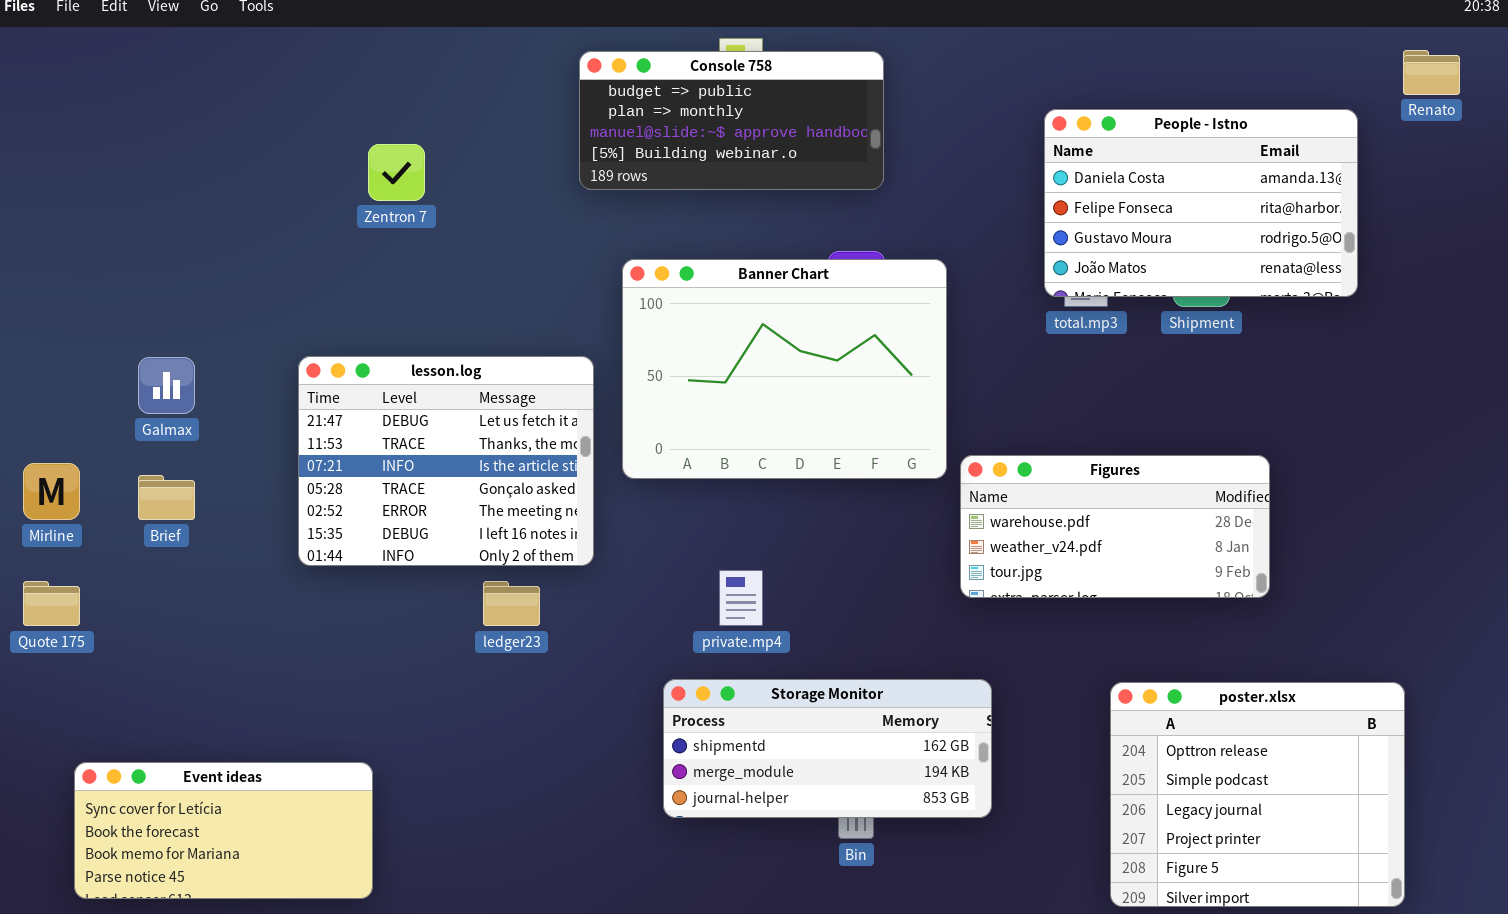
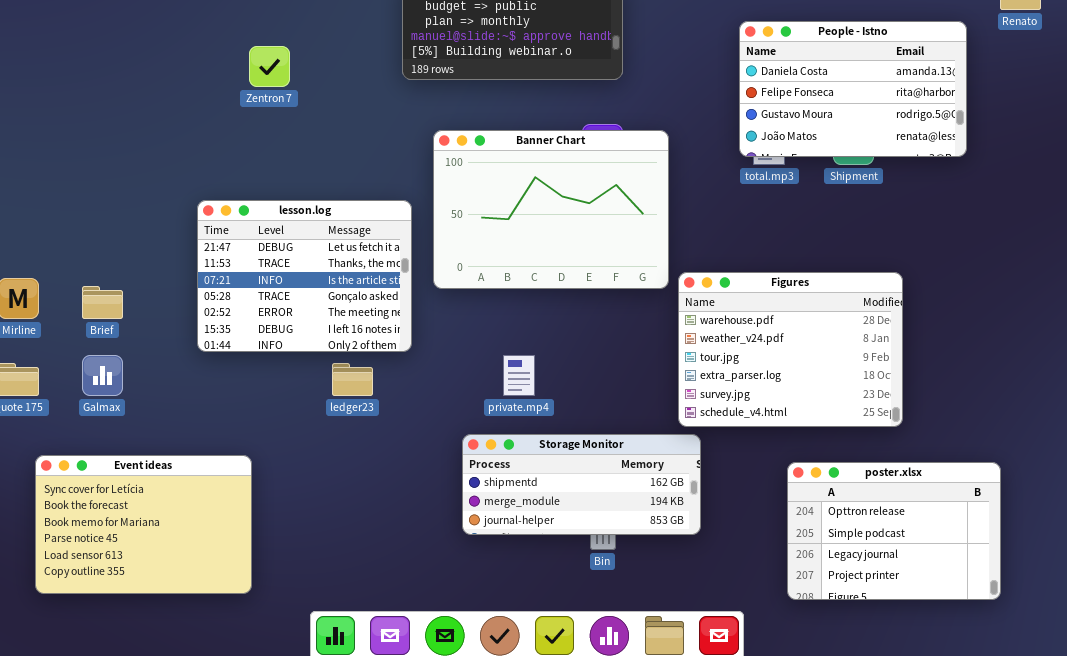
Galmax: [138,357,195,414] -> [82,355,123,396], moved
Figures: [960,455,1270,598] -> [678,272,903,427], resized
poster.xlsx: [1110,682,1405,907] -> [787,462,1001,600], resized
Event ideas: [74,762,373,899] -> [35,455,252,594], resized

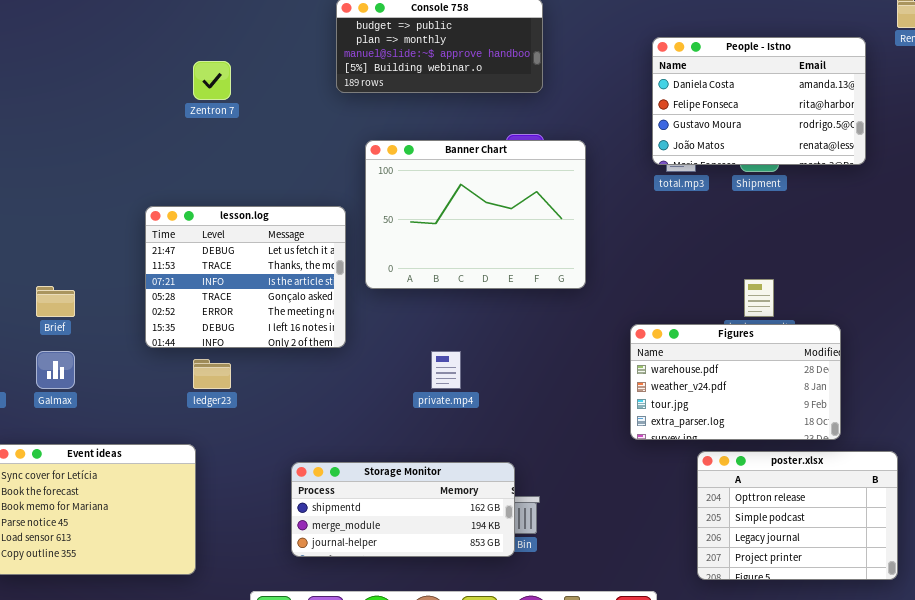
Figures: [678,272,903,427] -> [630,324,841,440], moved, resized
ledger23: [332,363,373,396] -> [193,359,231,389], moved
Storage Monitor: [462,434,701,535] -> [291,462,515,557], moved

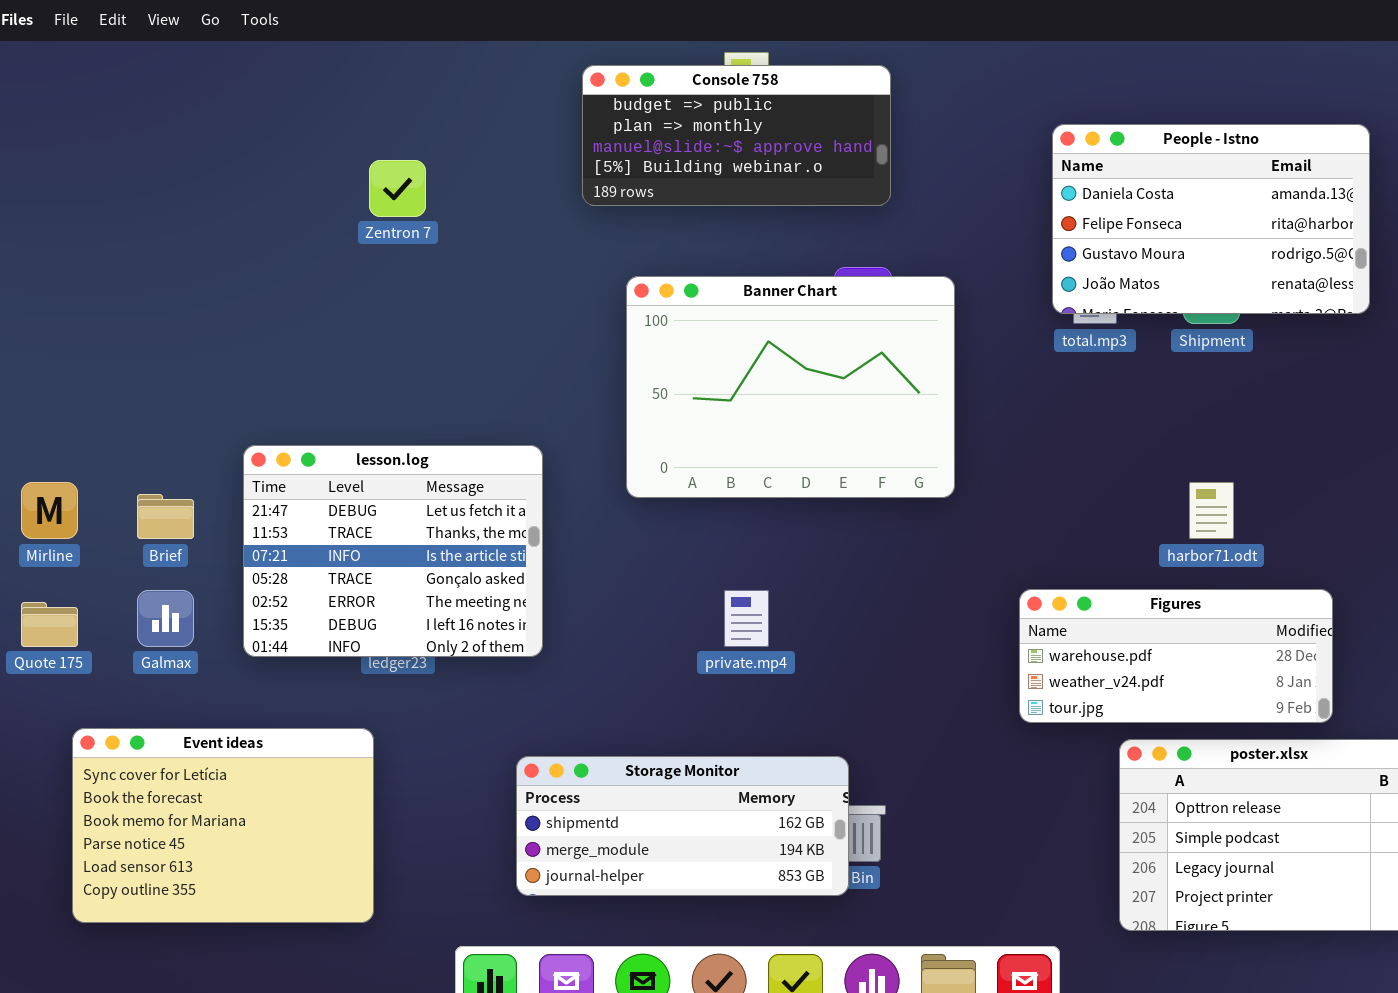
lesson.log: [145,206,346,348] -> [243,445,543,657], moved
Figures: [630,324,841,440] -> [1019,589,1333,723], resized

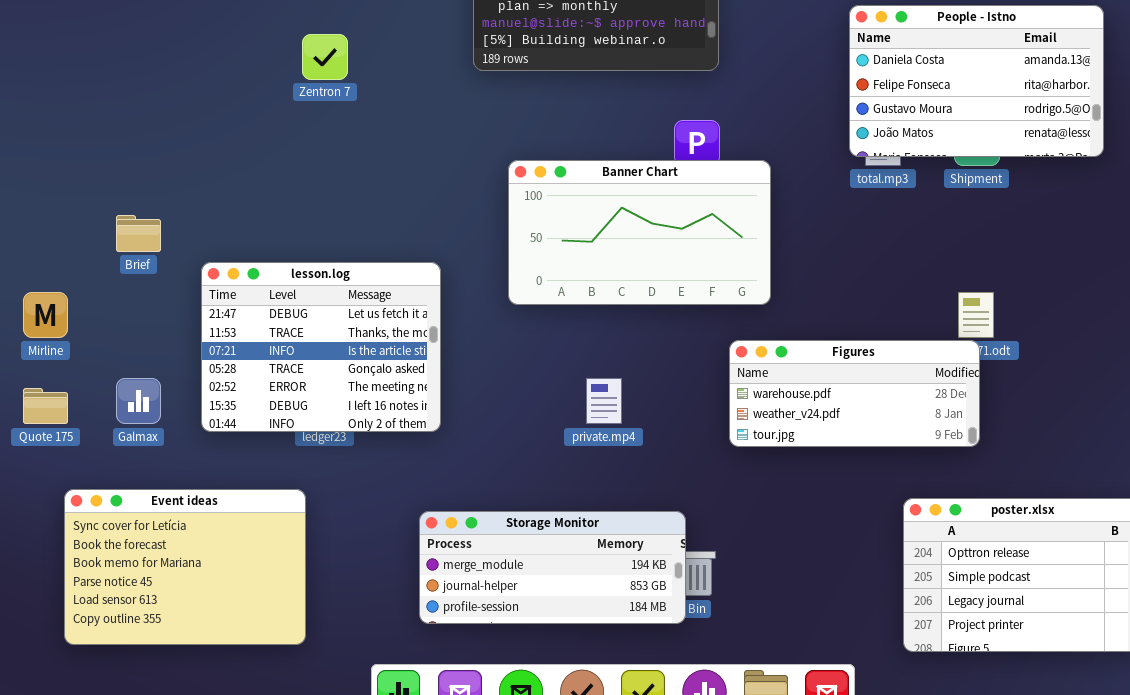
Banner Chart: [626,276,955,498] -> [508,160,771,305], resized
Brief: [137,494,194,539] -> [116,215,161,252], moved
Figures: [1019,589,1333,723] -> [729,340,980,447], moved
Storage Monitor: [516,756,849,896] -> [419,511,686,624], scrolled down 1 row

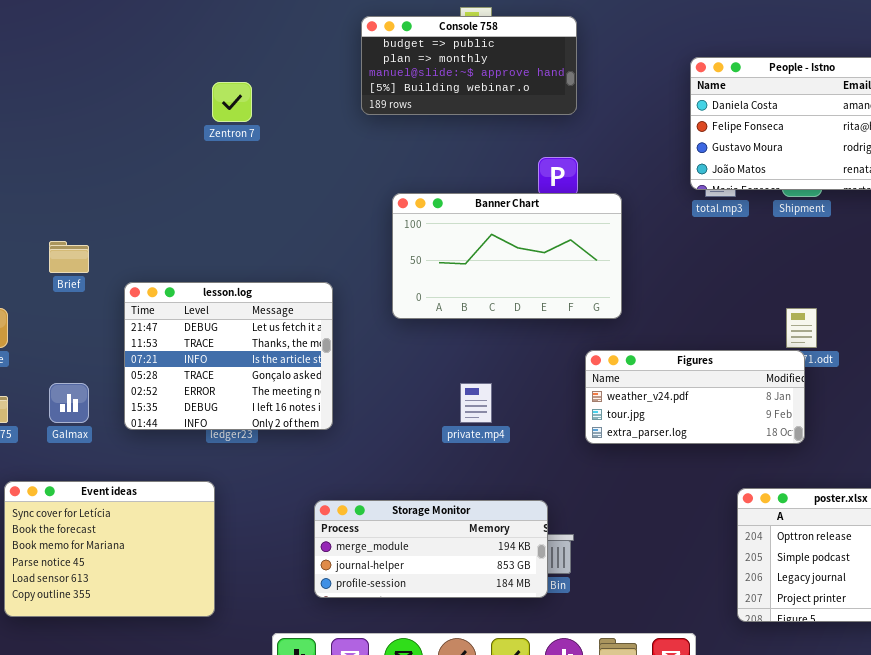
Figures: [729,340,980,447] -> [585,350,805,444], scrolled down 1 row

